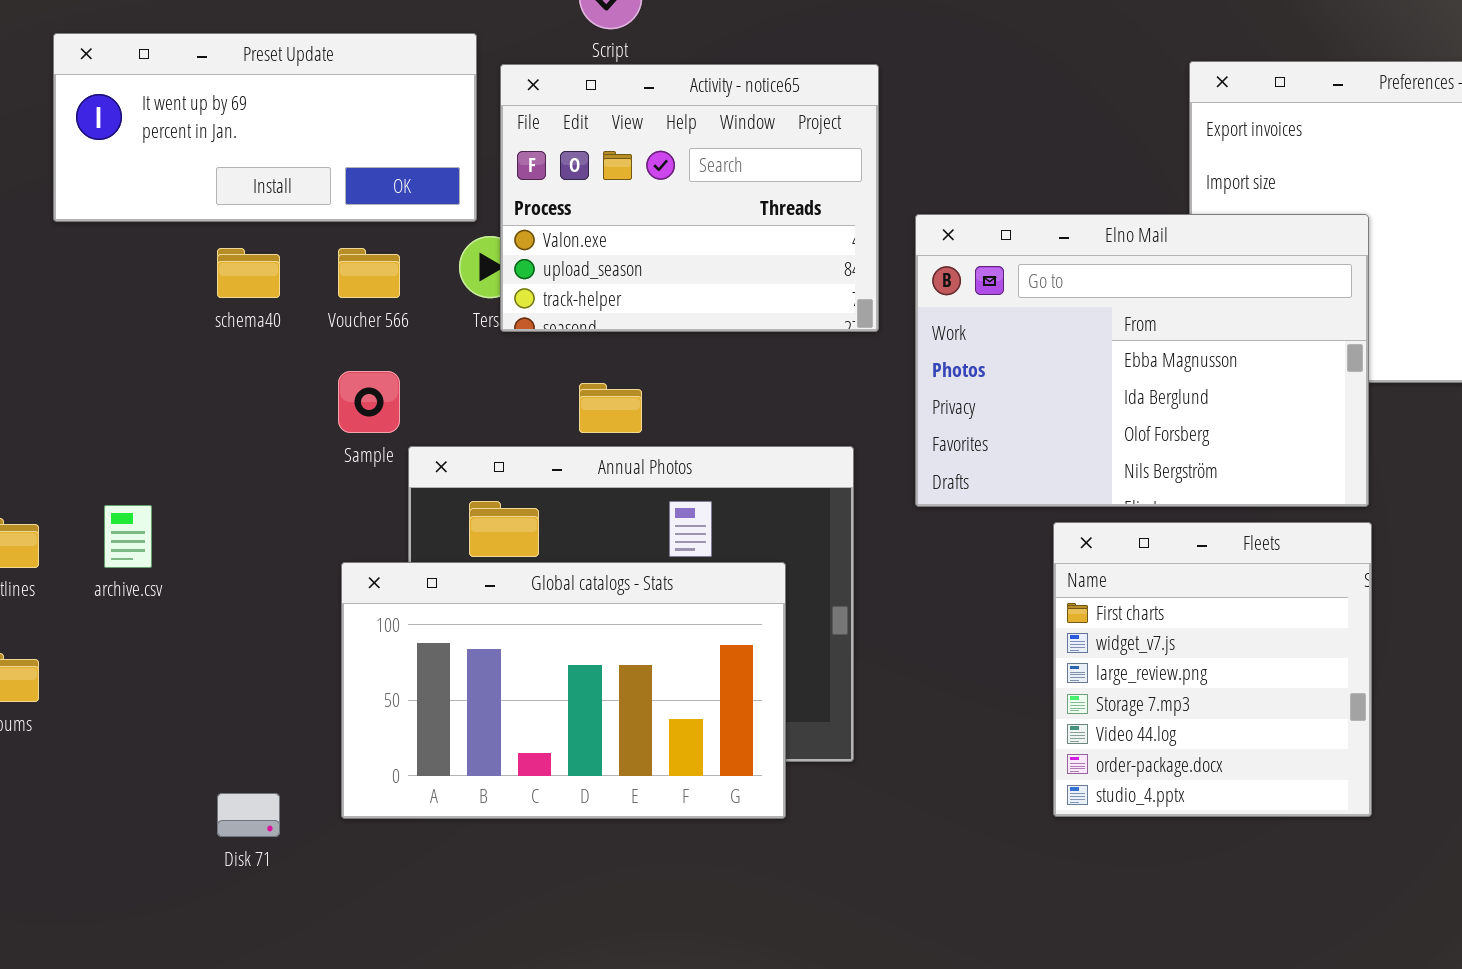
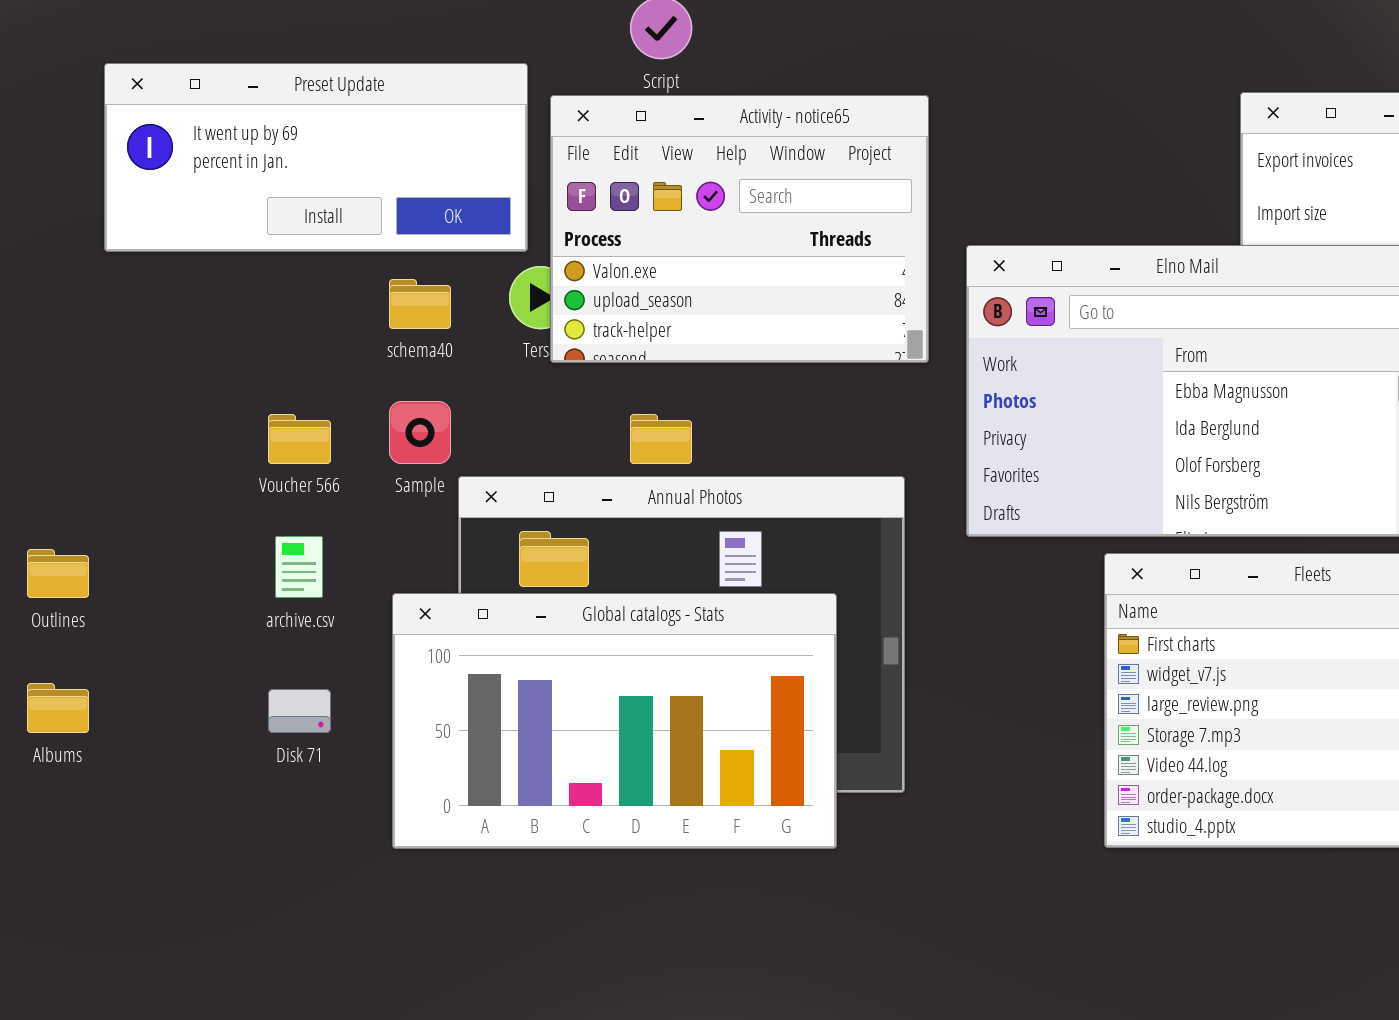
schema40: [217,248,280,298] -> [389,279,451,329], moved
Voucher 566: [338,248,400,298] -> [268,414,331,464], moved
archive.csv: [104,505,152,568] -> [275,536,323,598], moved
Disk 71: [217,793,280,837] -> [268,689,331,733], moved

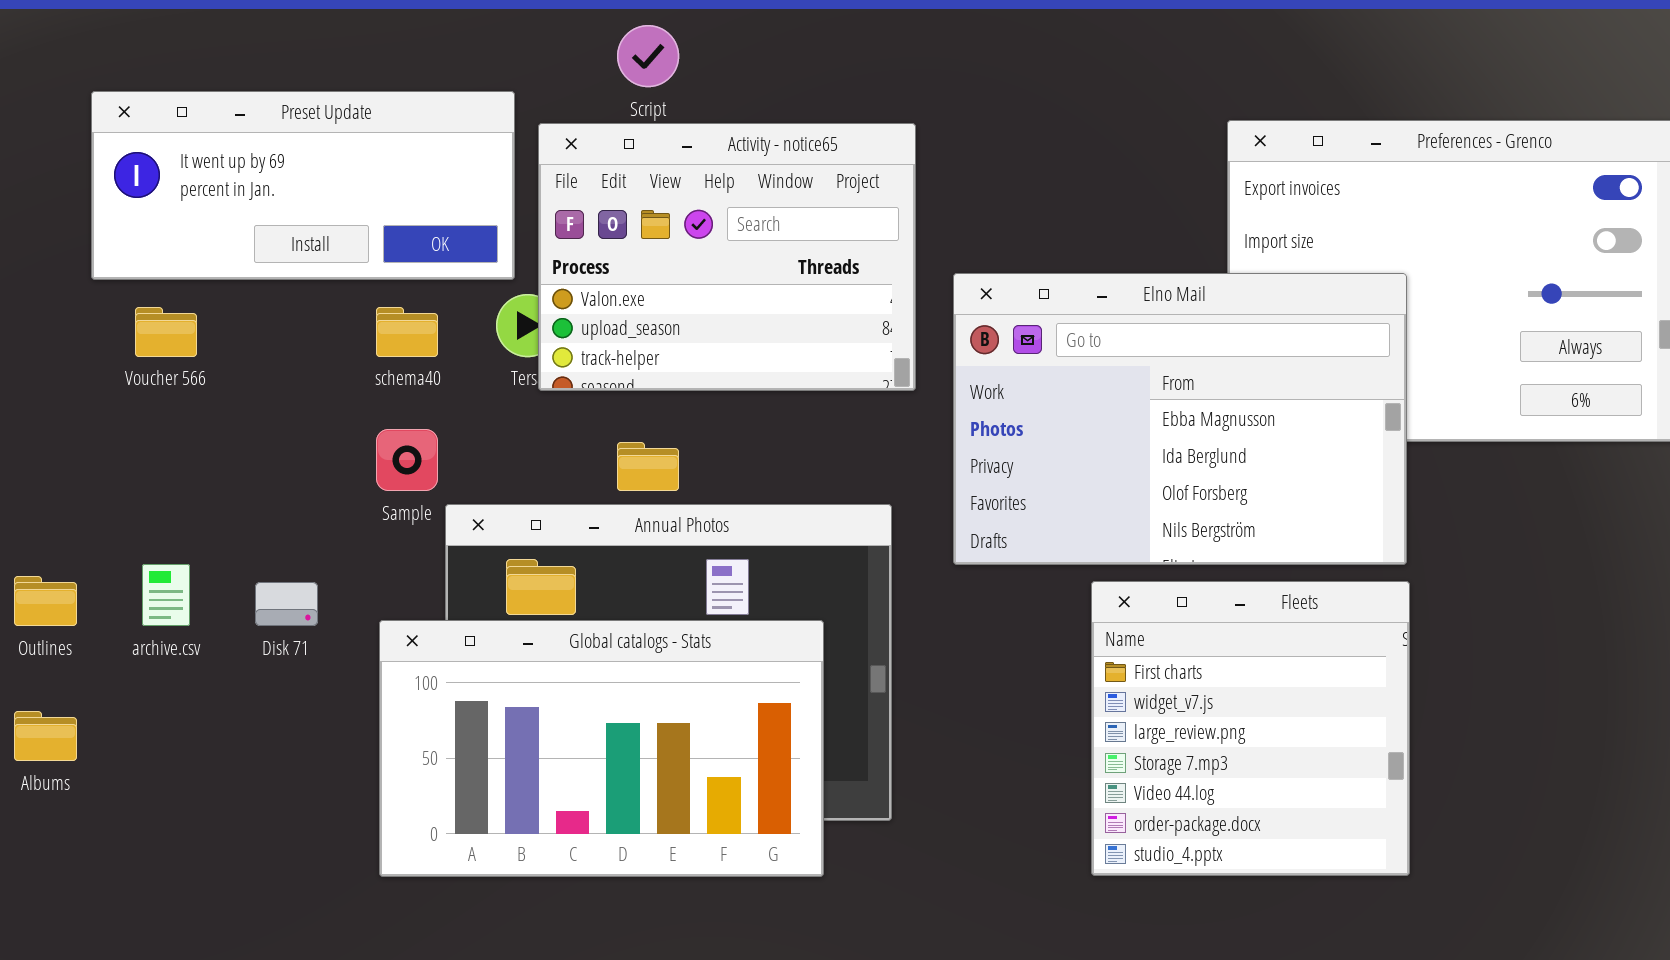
Voucher 566: [268,414,331,464] -> [135,307,197,357], moved
archive.csv: [275,536,323,598] -> [142,564,190,626], moved
Disk 71: [268,689,331,733] -> [255,582,318,626], moved

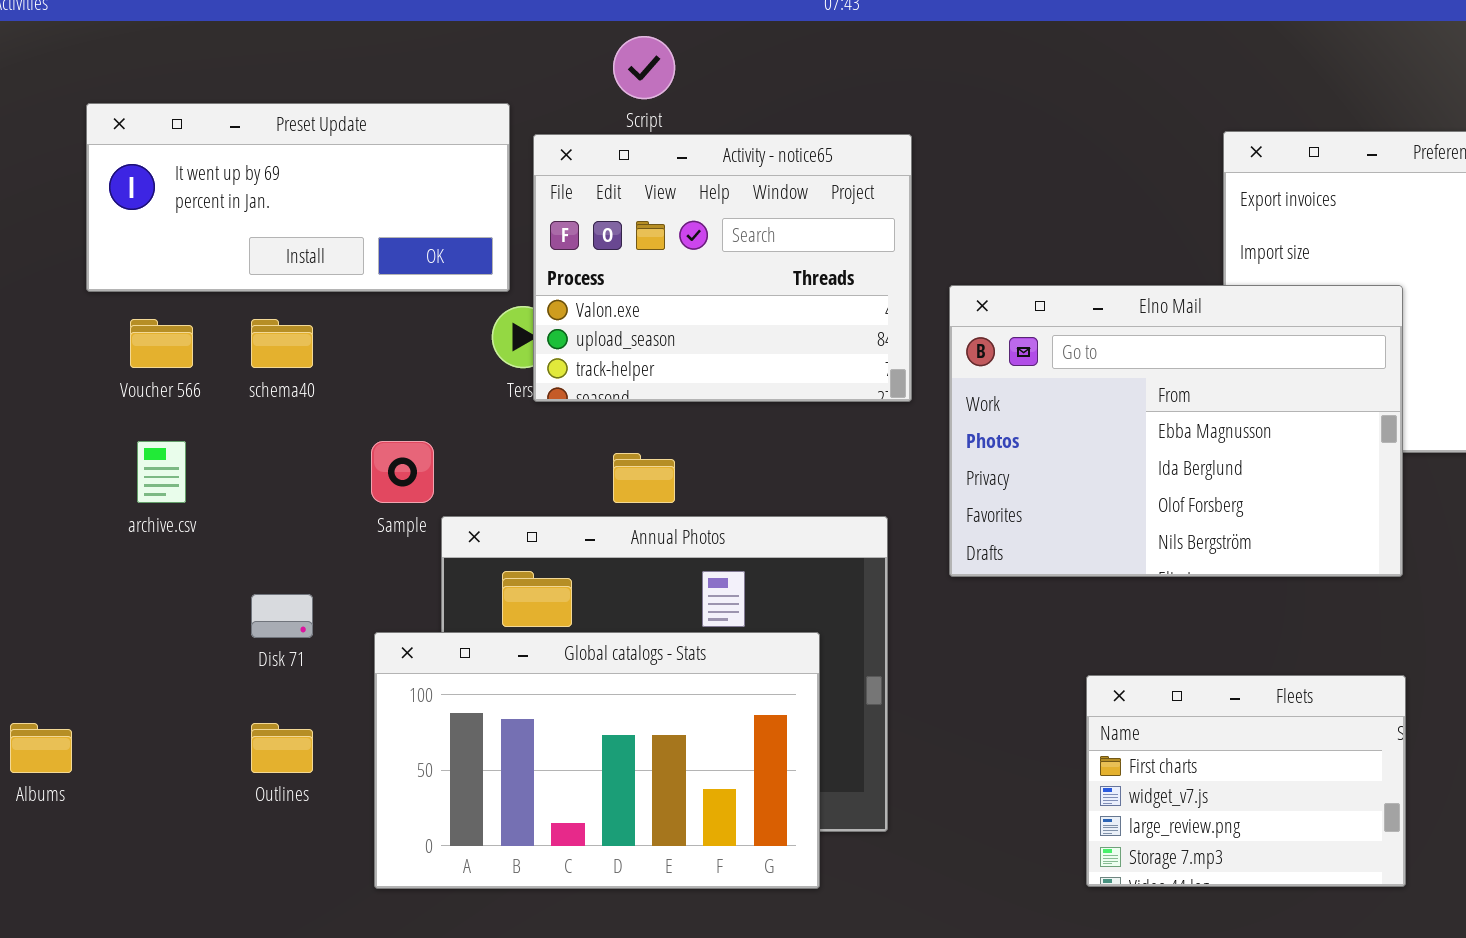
schema40: [376,307,438,357] -> [251,319,313,368], moved
archive.csv: [142,564,190,626] -> [137,441,186,503], moved
Outlines: [14,576,77,626] -> [251,723,313,773], moved
Fleets: [1091,581,1410,876] -> [1086,675,1406,887], resized

